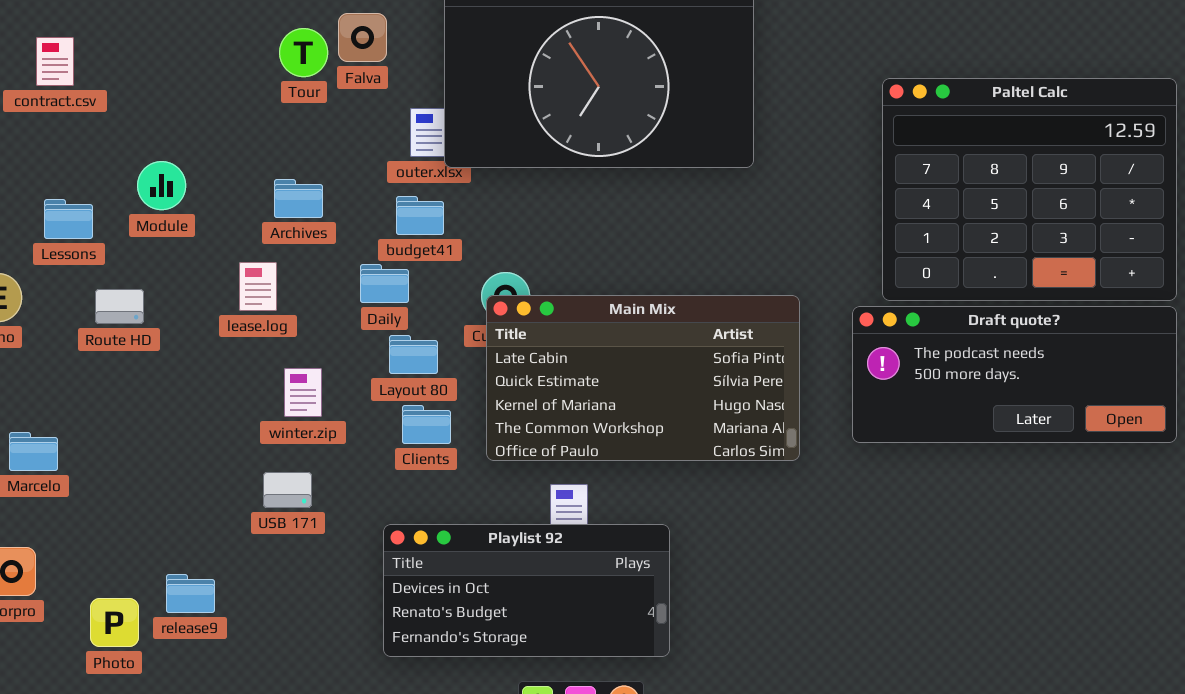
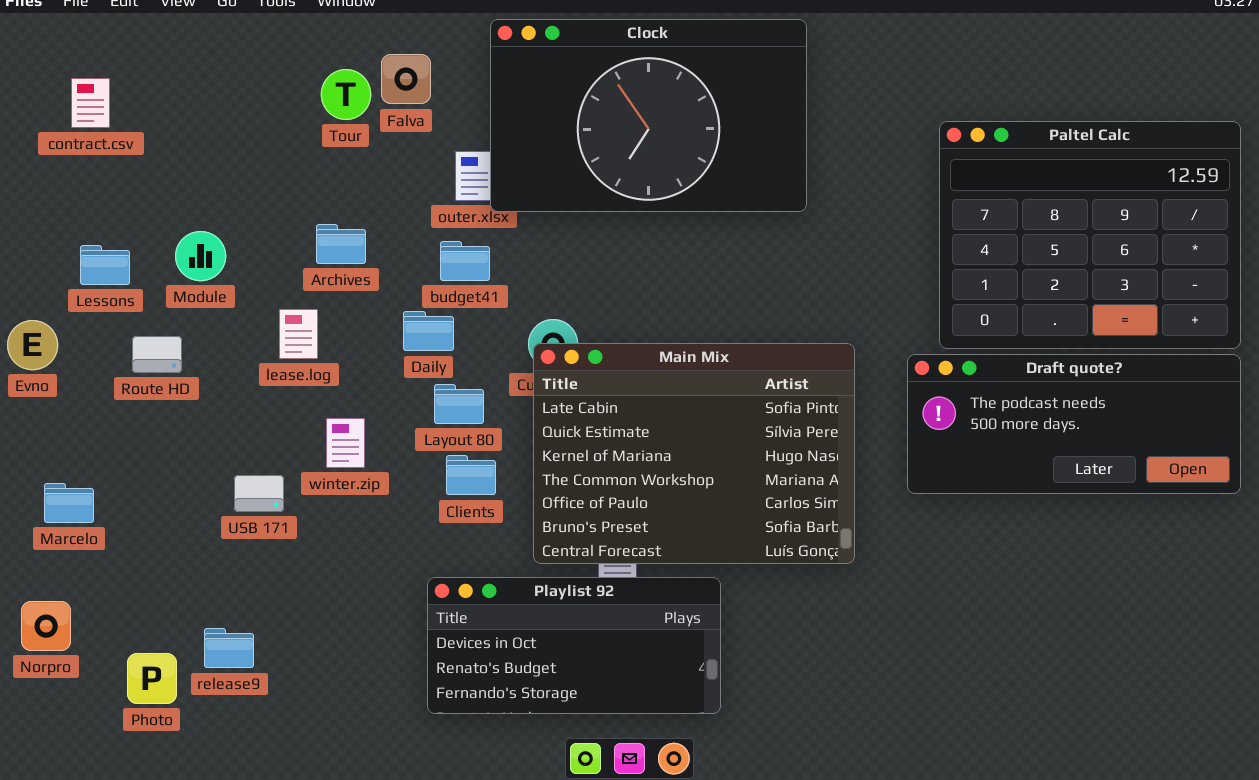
Module: [137,161,186,210] -> [175,231,226,281], moved
Main Mix: [486,295,800,461] -> [533,343,855,564], resized
USB 171: [263,472,312,508] -> [234,475,284,512], moved

